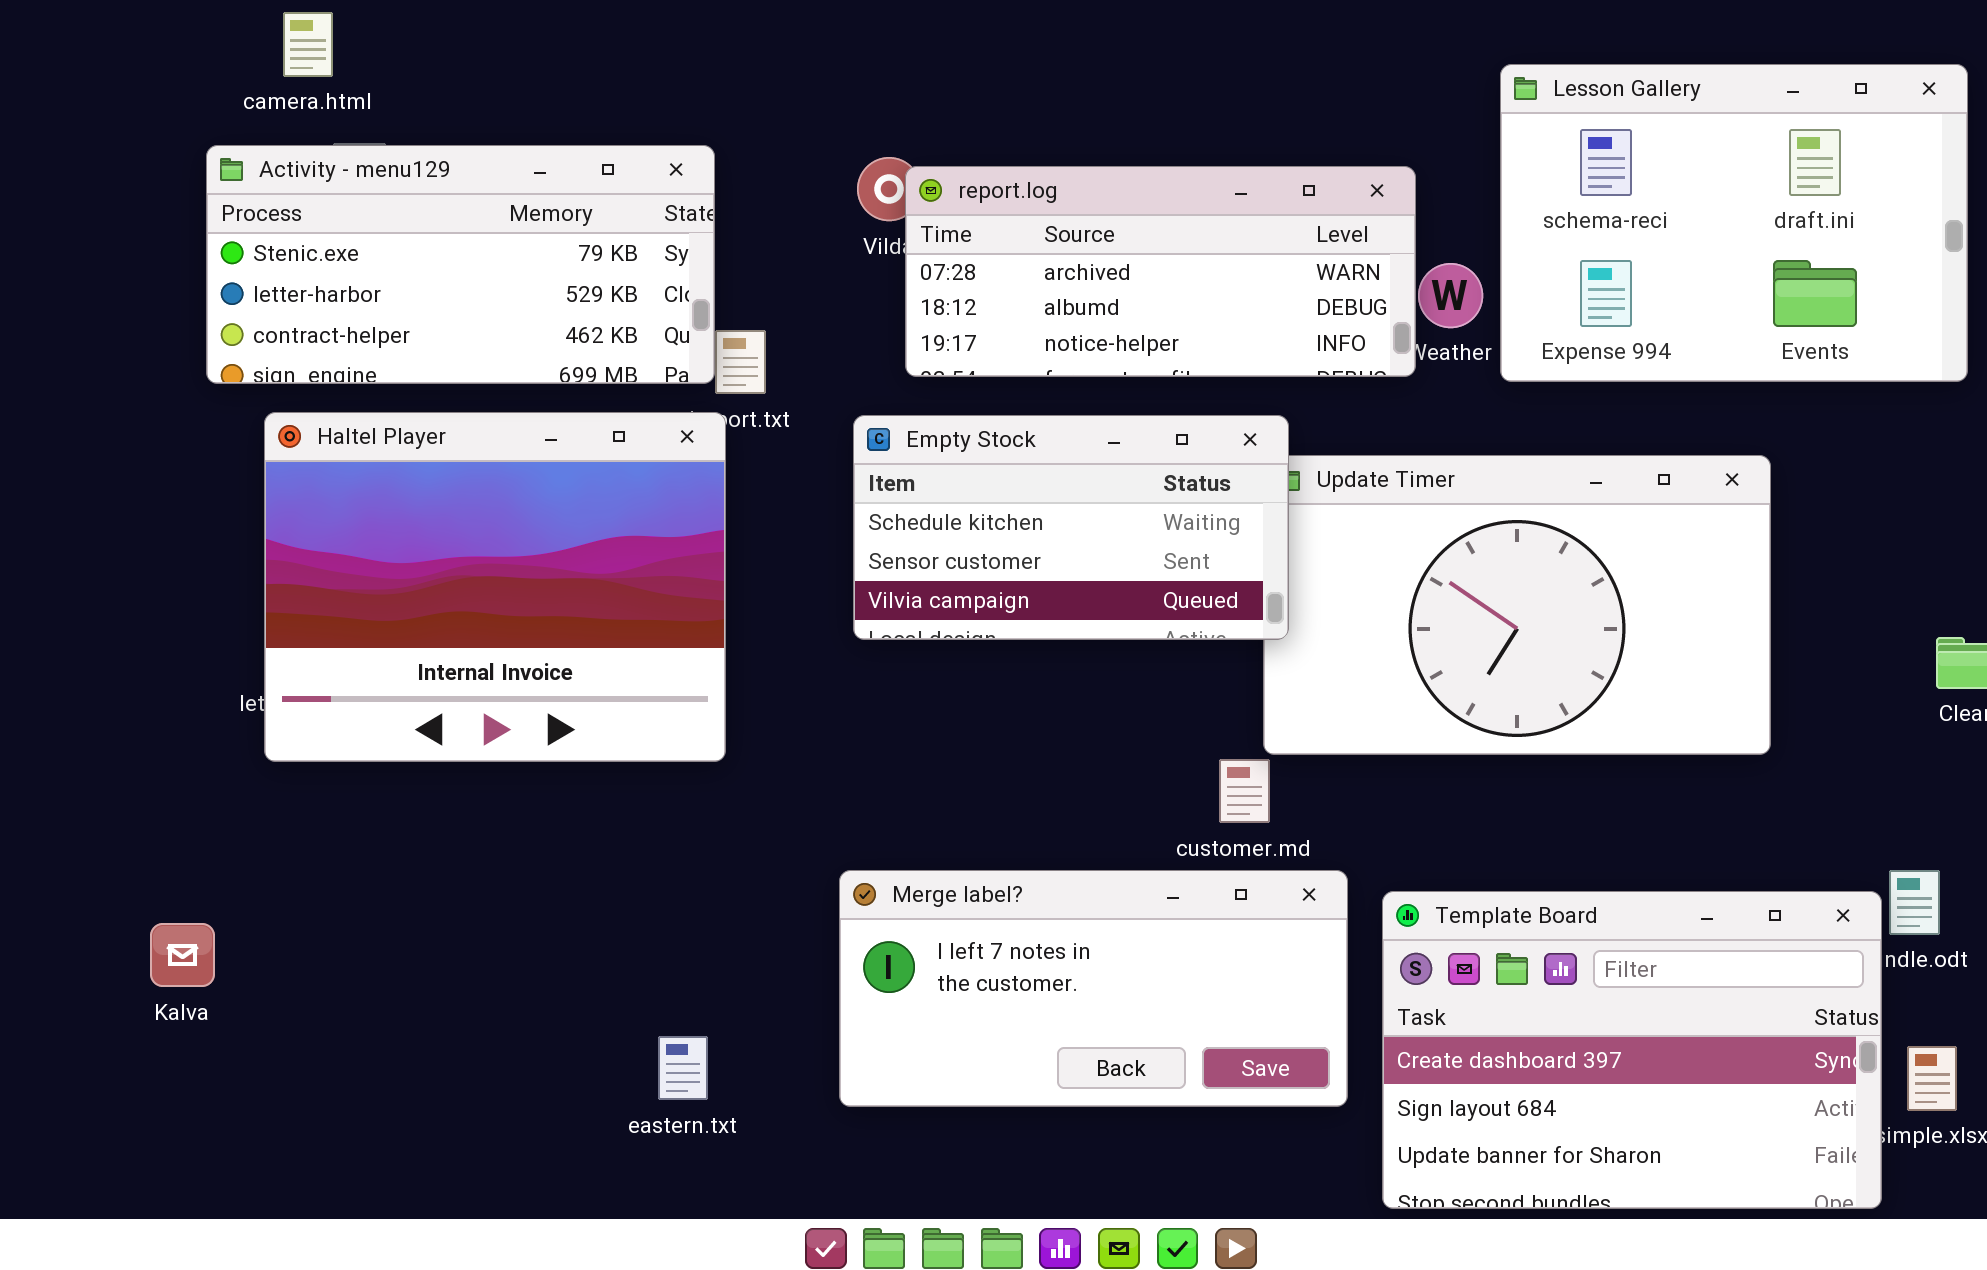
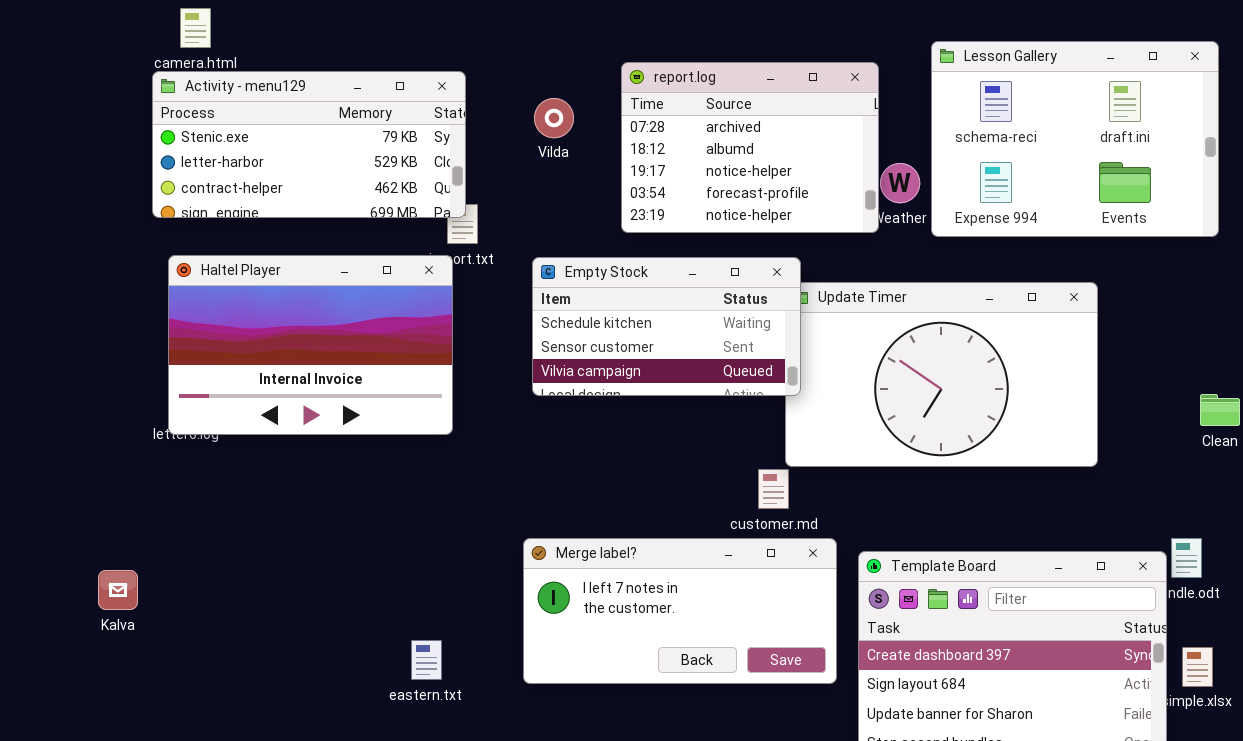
Activity - menu129: [206,145,715,384] -> [152,71,466,218], moved
report.log: [905,166,1416,377] -> [621,62,879,233], resized
Haltel Player: [264,412,726,762] -> [168,255,453,435], resized

